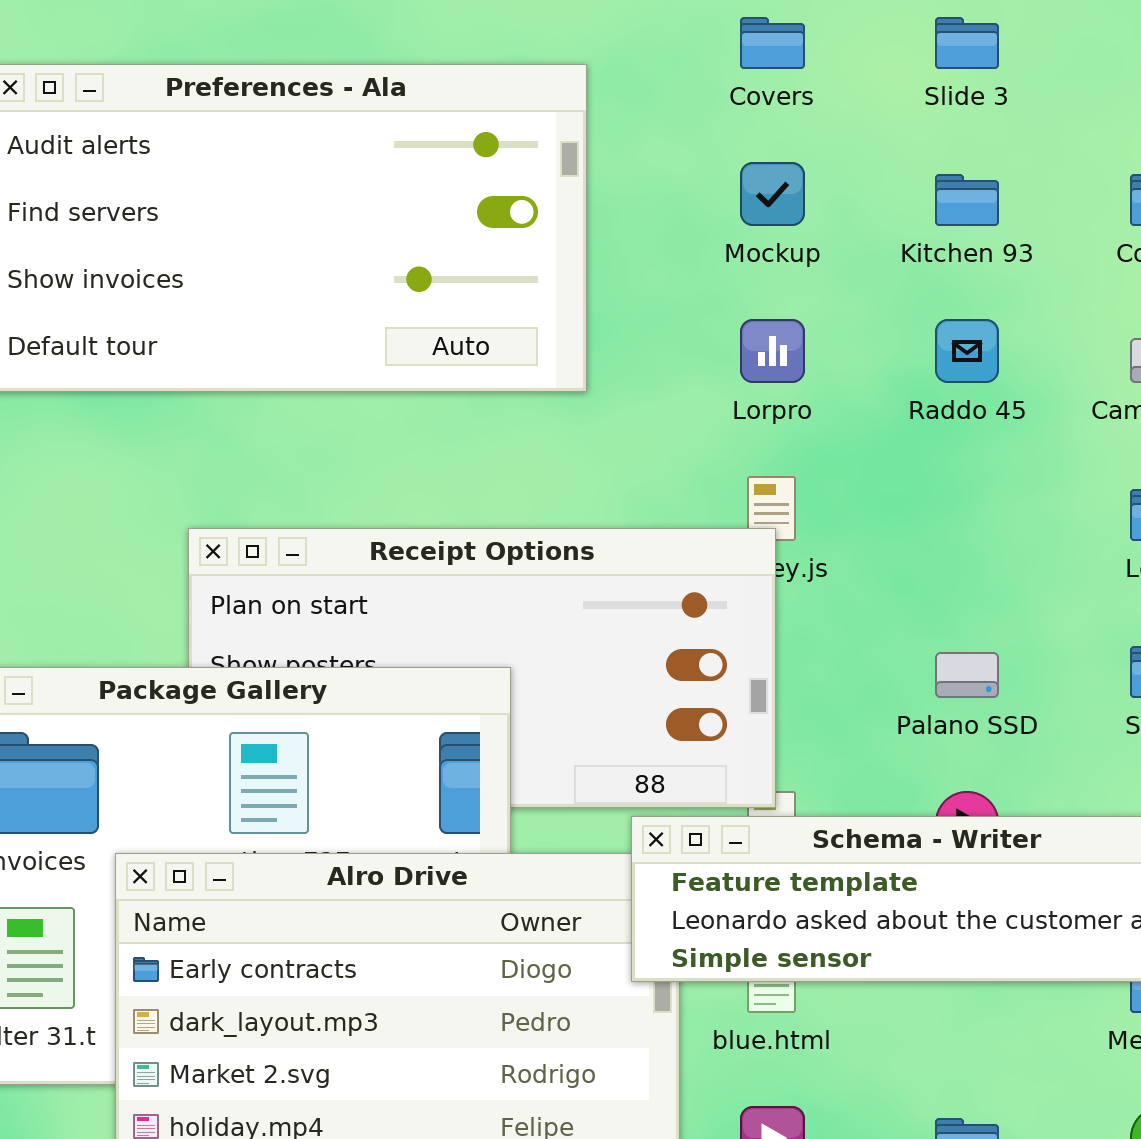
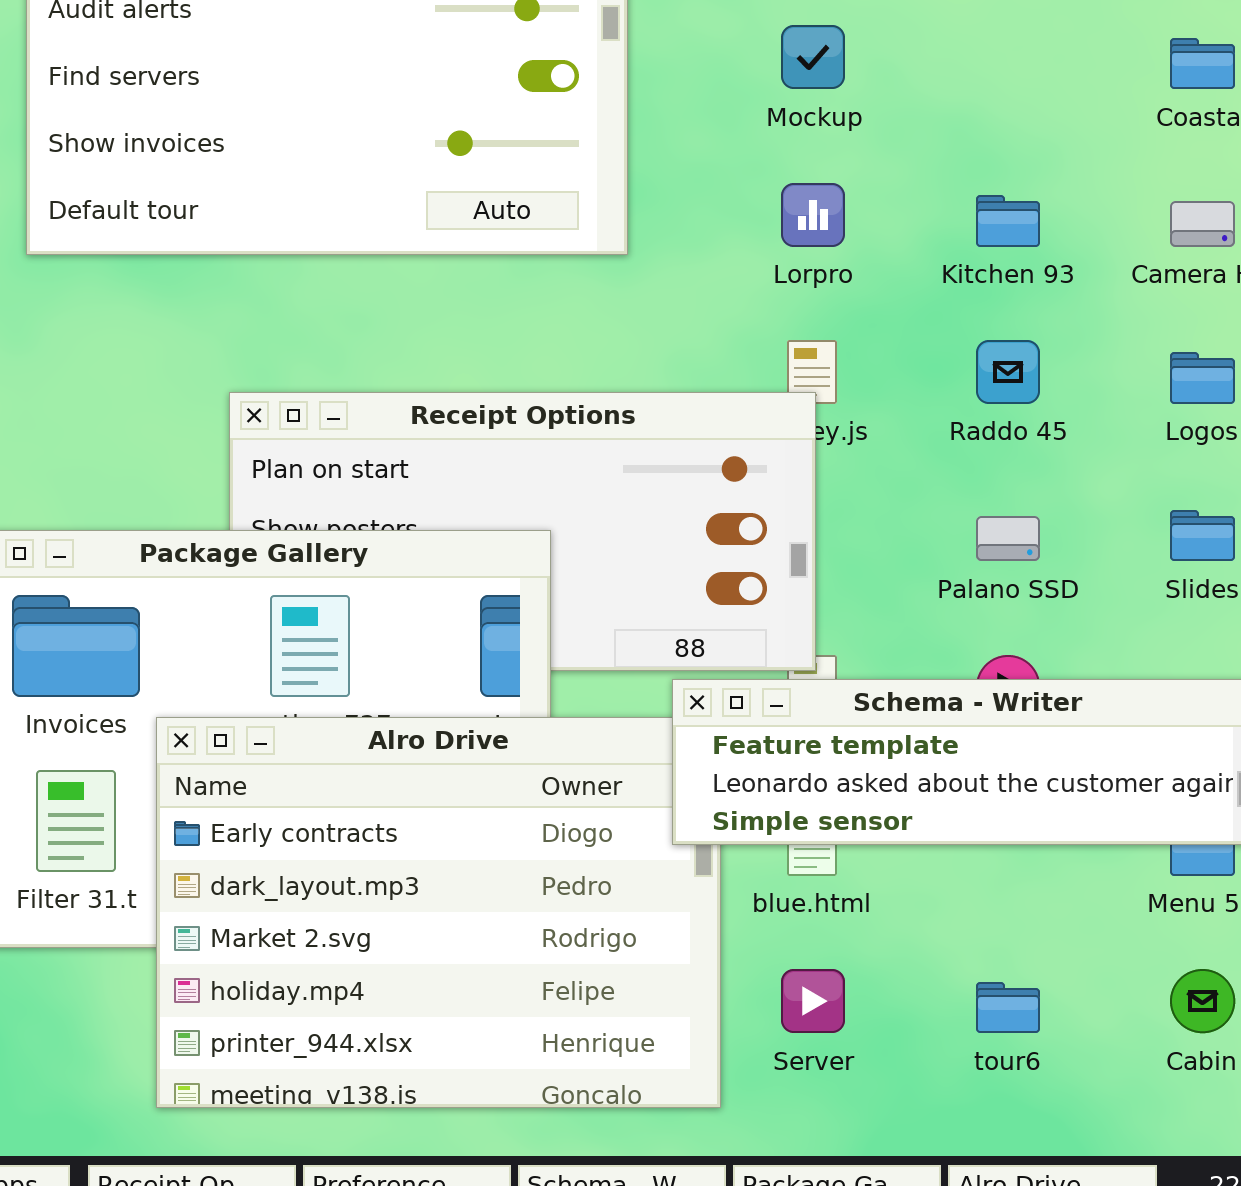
Kitchen 93: [935,174,999,226] -> [976,195,1040,247], moved
Raddo 45: [935,319,999,383] -> [976,340,1040,404], moved

